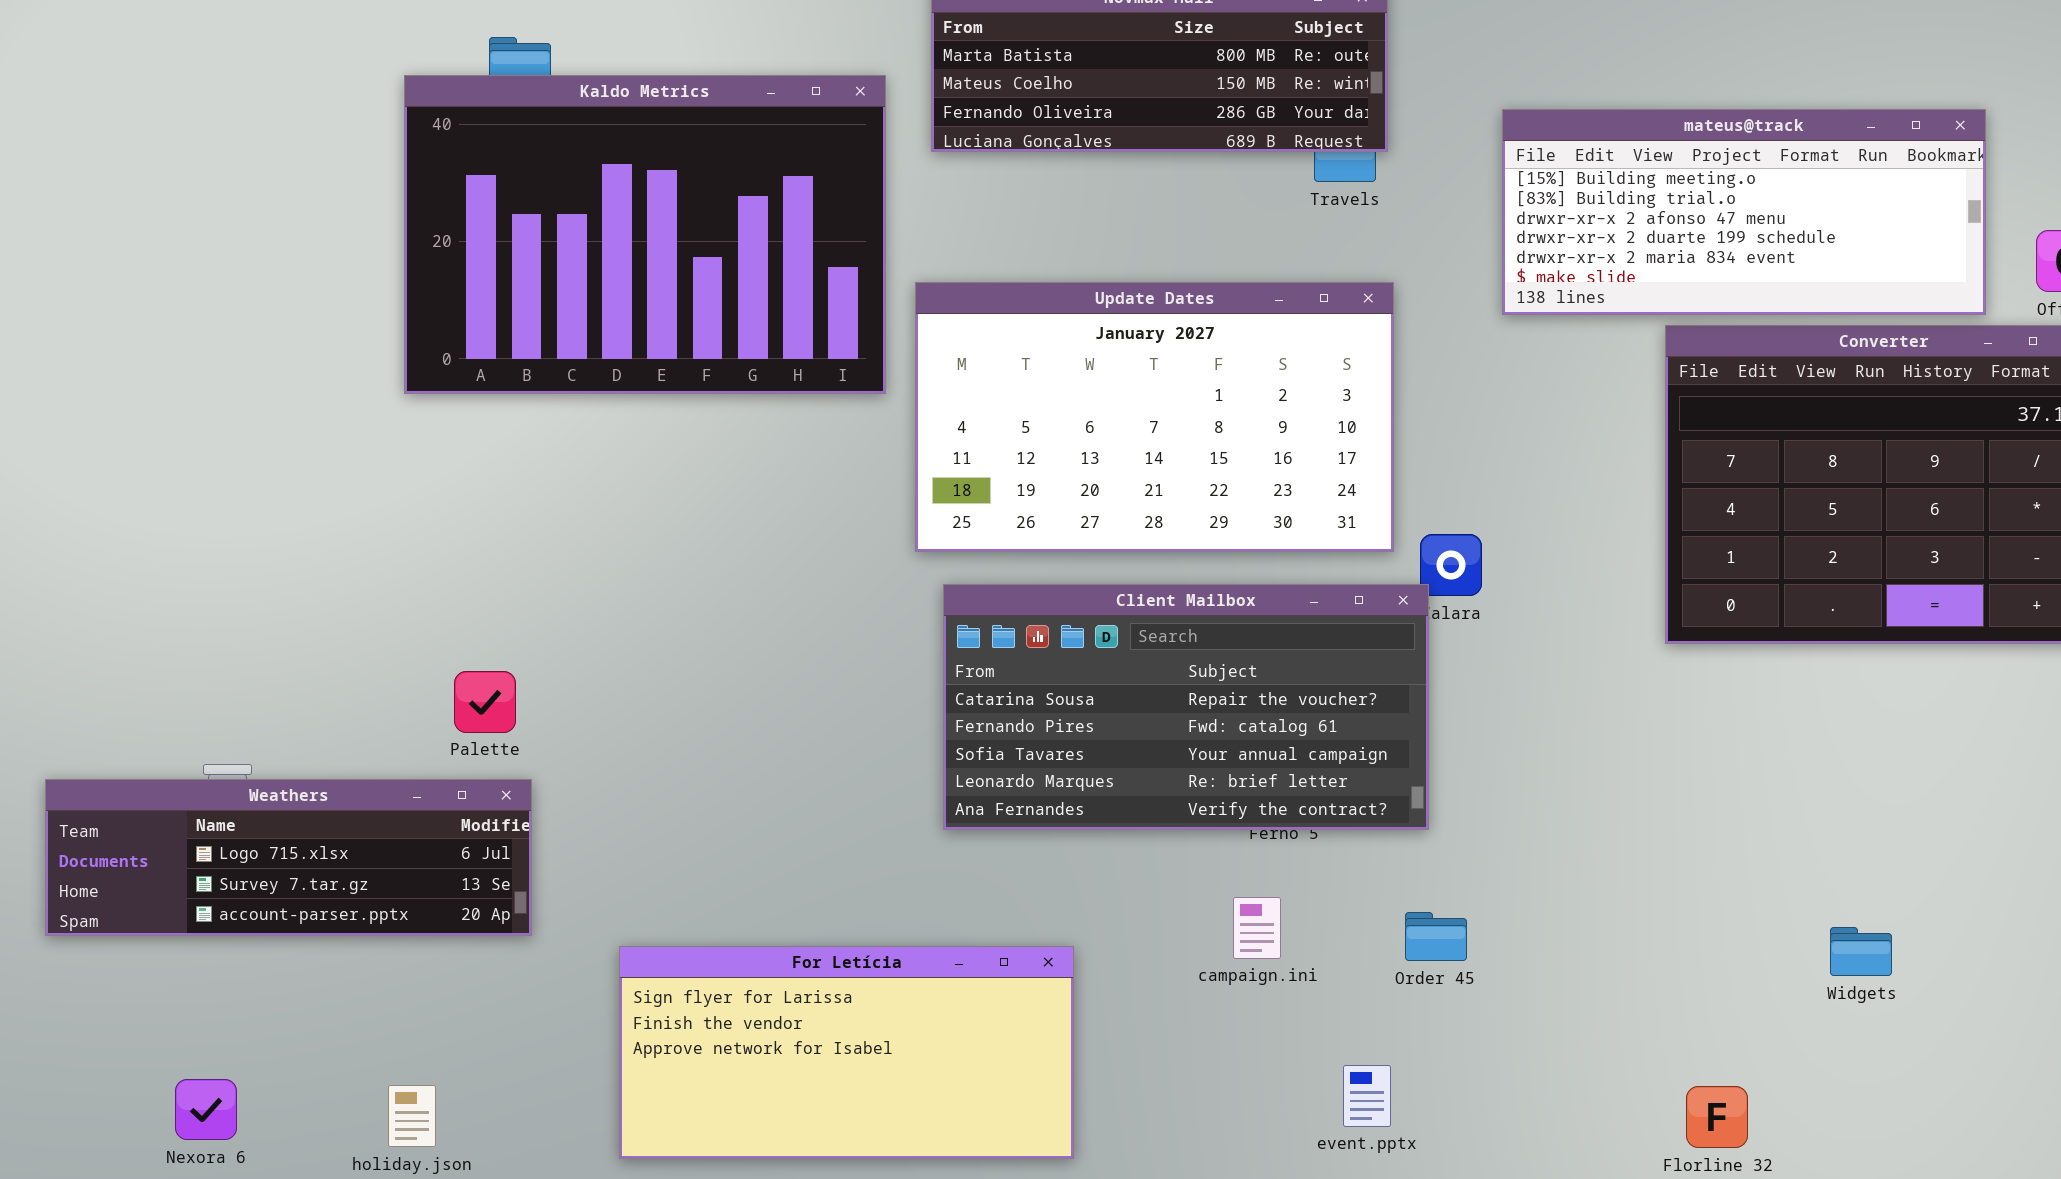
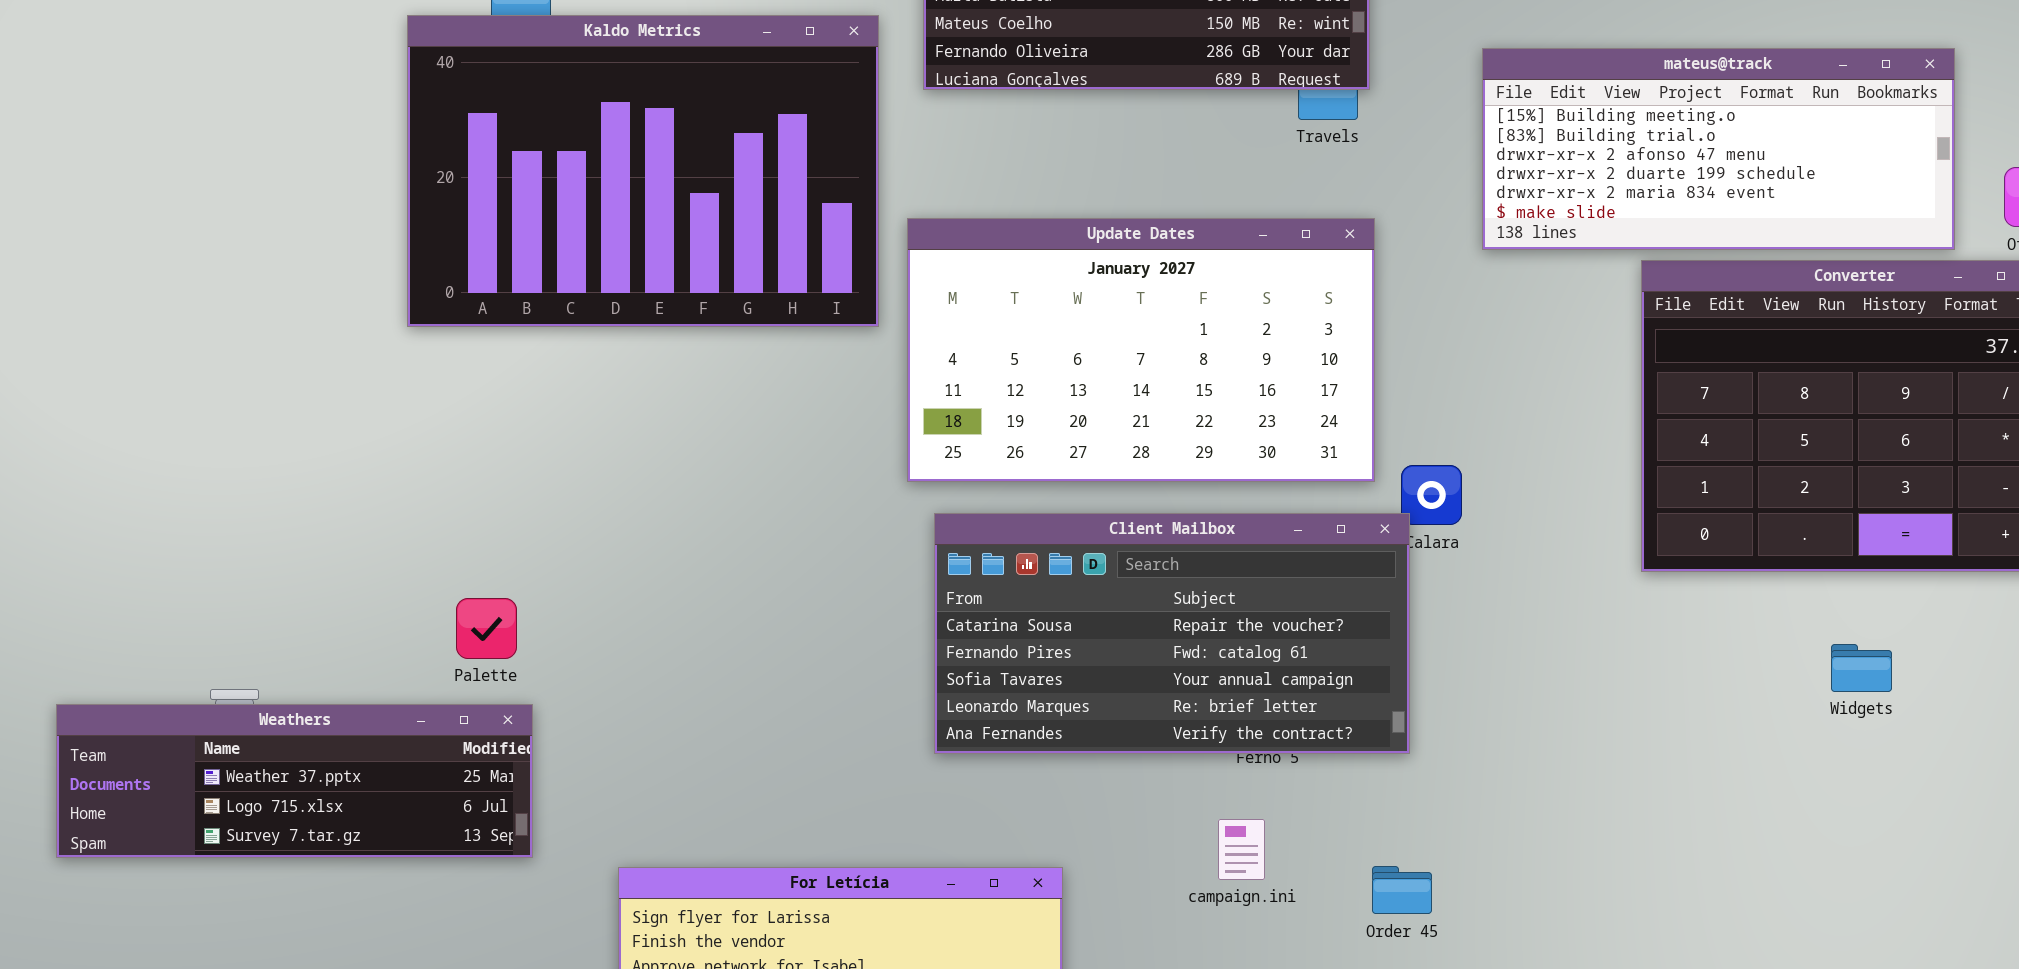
Weathers: [45,779,532,936] -> [56,704,533,858], scrolled up 1 row
Order 45: [1405,912,1467,961] -> [1372,866,1432,914], moved
Widgets: [1830,927,1892,976] -> [1831,644,1892,692], moved

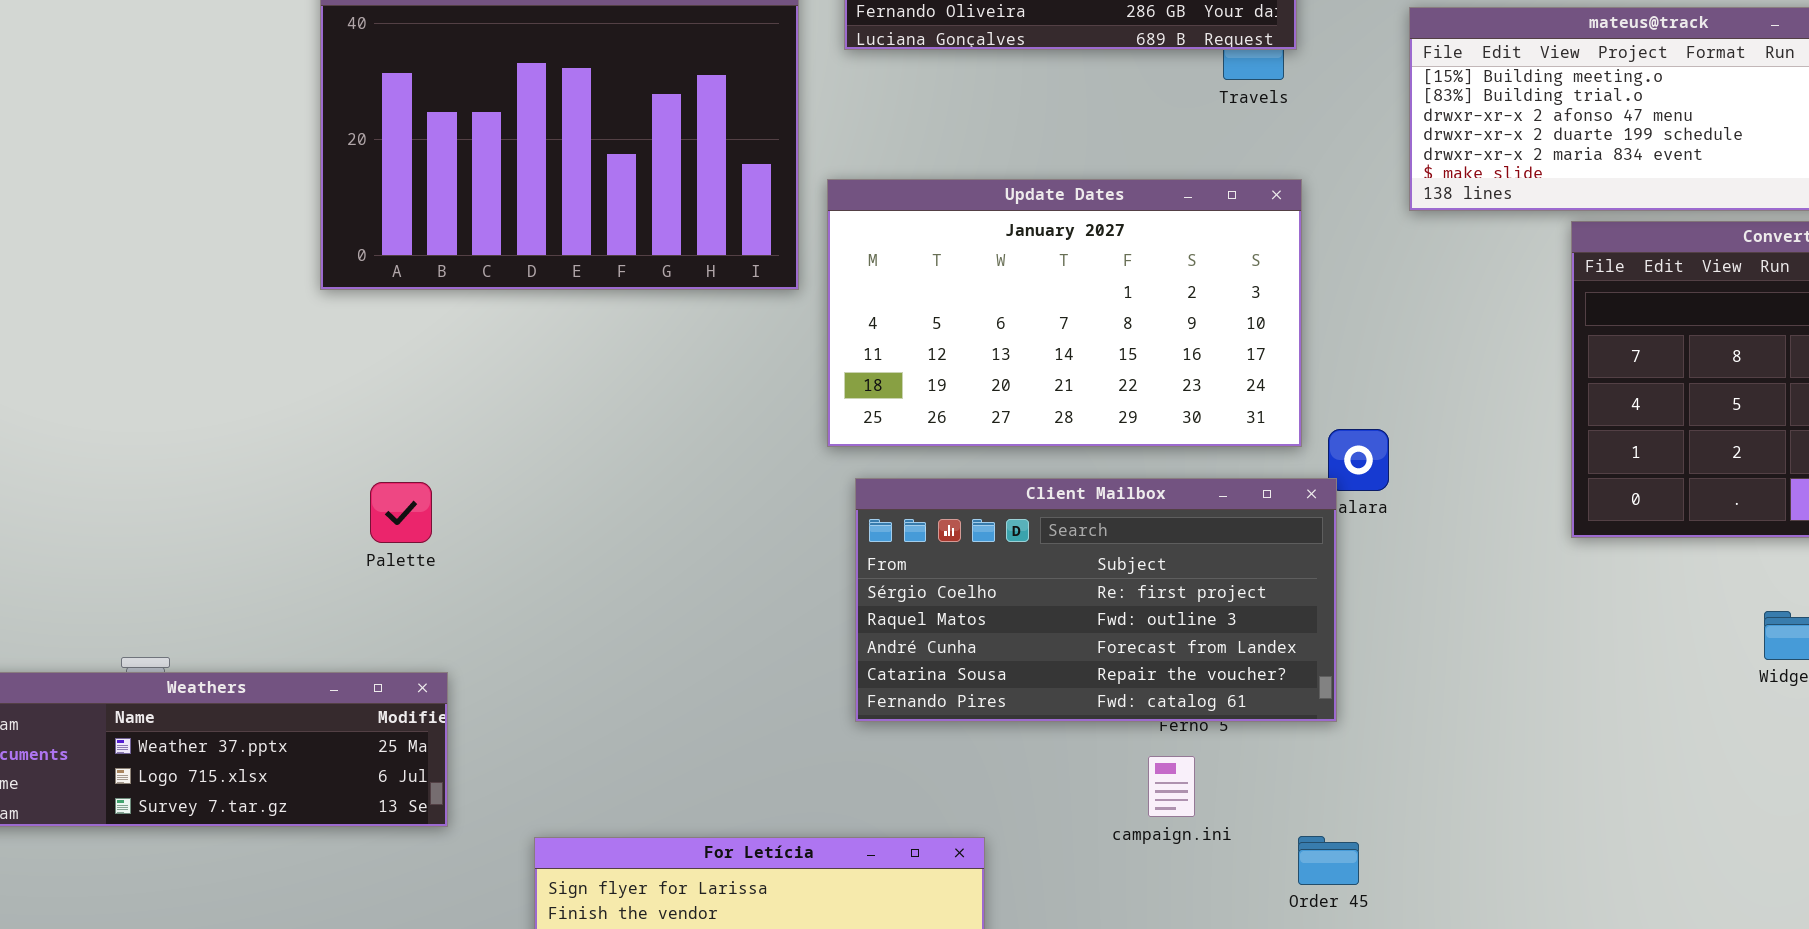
Client Mailbox: [934,513,1410,754] -> [855,478,1337,722], scrolled up 3 rows
Palette: [456,598,517,659] -> [370,482,432,543], moved
campaign.ini: [1218,819,1265,880] -> [1148,756,1195,817], moved

